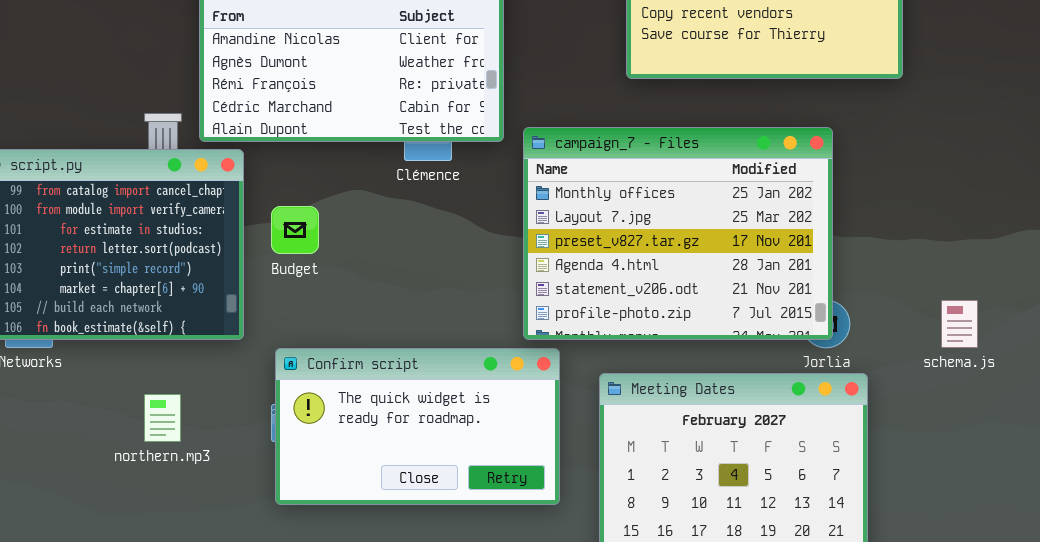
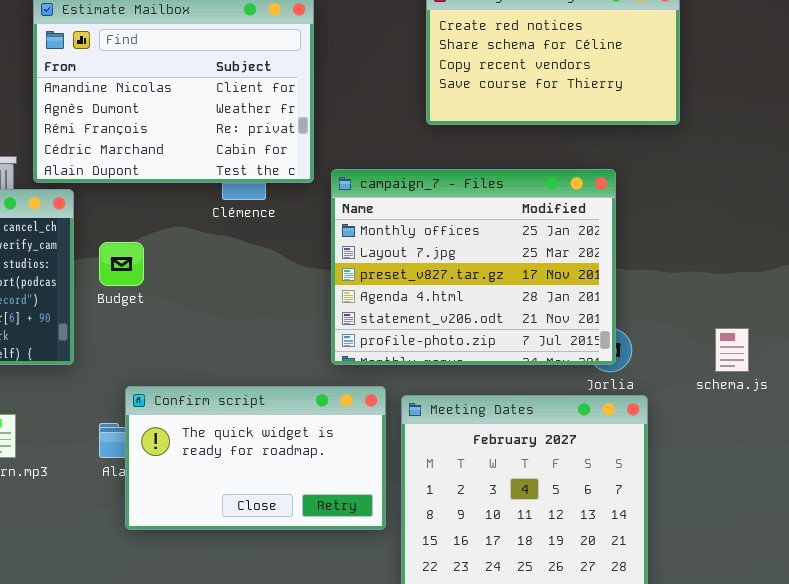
Confirm script: [275,348,560,505] -> [125,386,386,530], moved

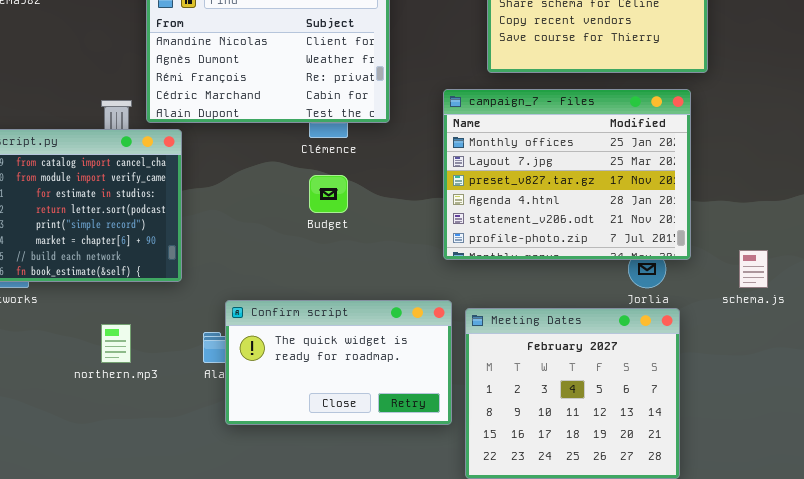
campaign_7 - Files: [331,169,616,365] -> [443,89,691,260], moved
Budget: [99,242,144,286] -> [309,175,348,213], moved

